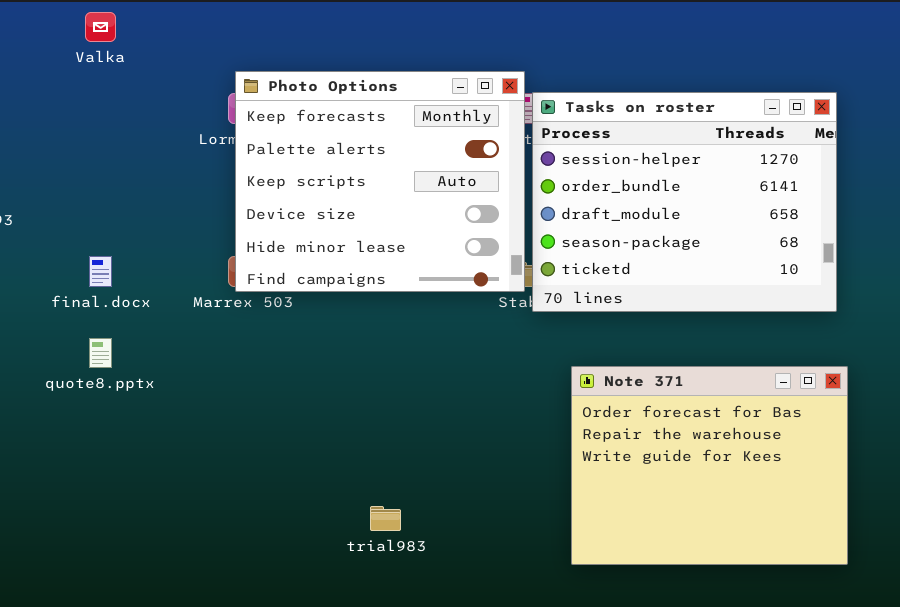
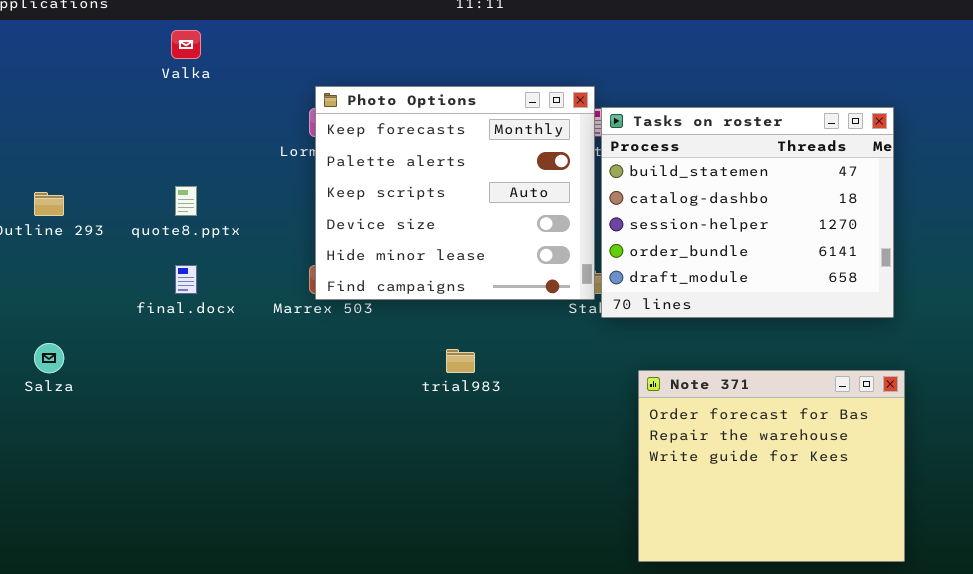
Tasks on roster: [532,92,837,312] -> [601,107,894,318], scrolled up 2 rows
quote8.pptx: [89,338,112,368] -> [175,186,197,216], moved
trial983: [370,506,401,531] -> [446,349,475,373], moved

